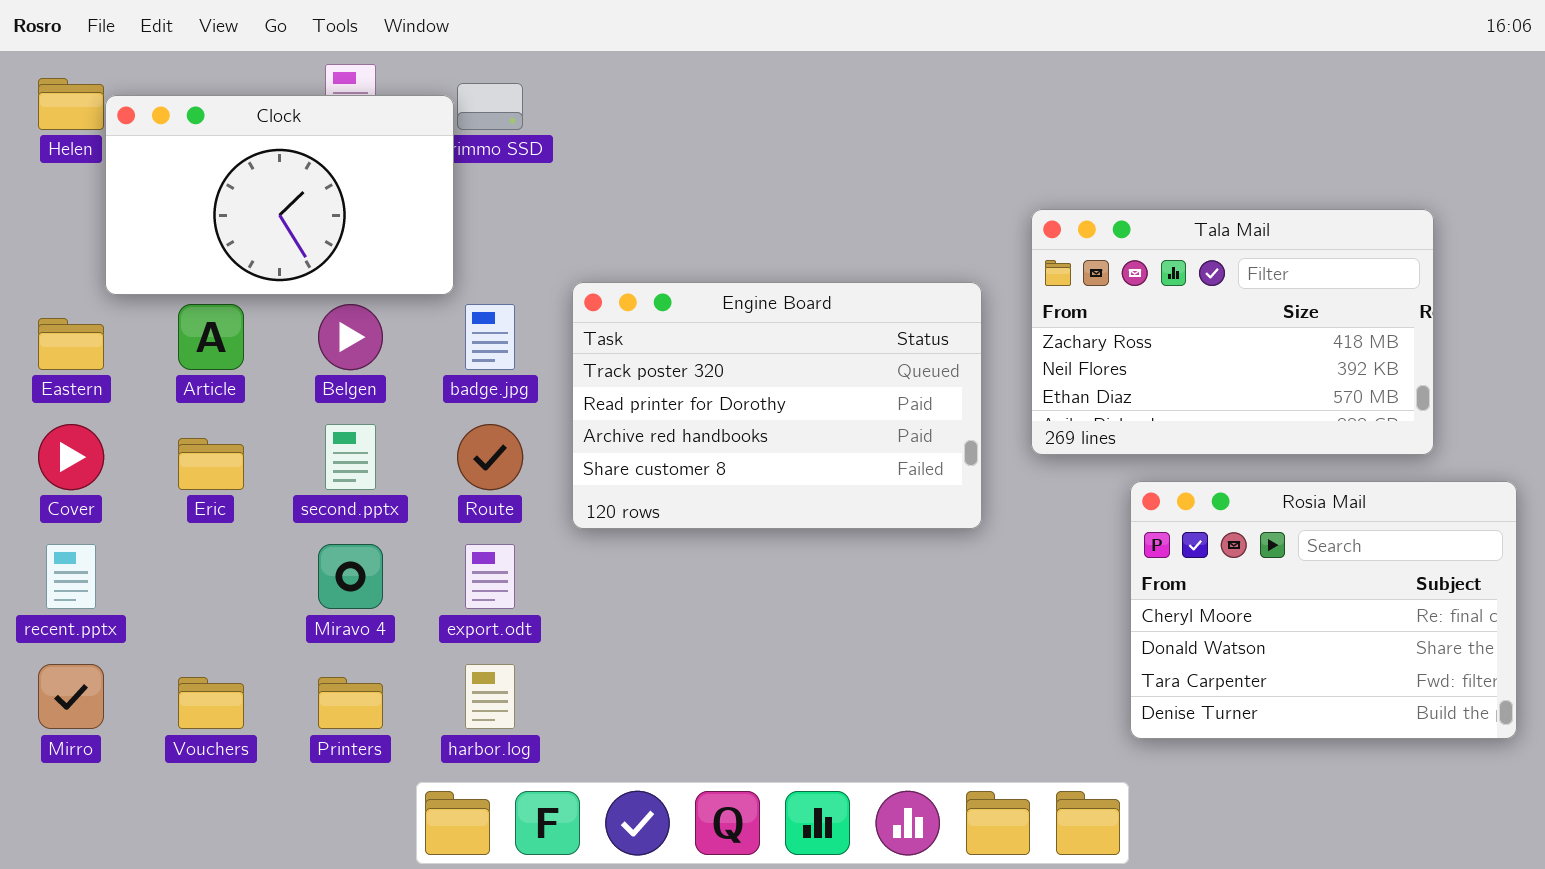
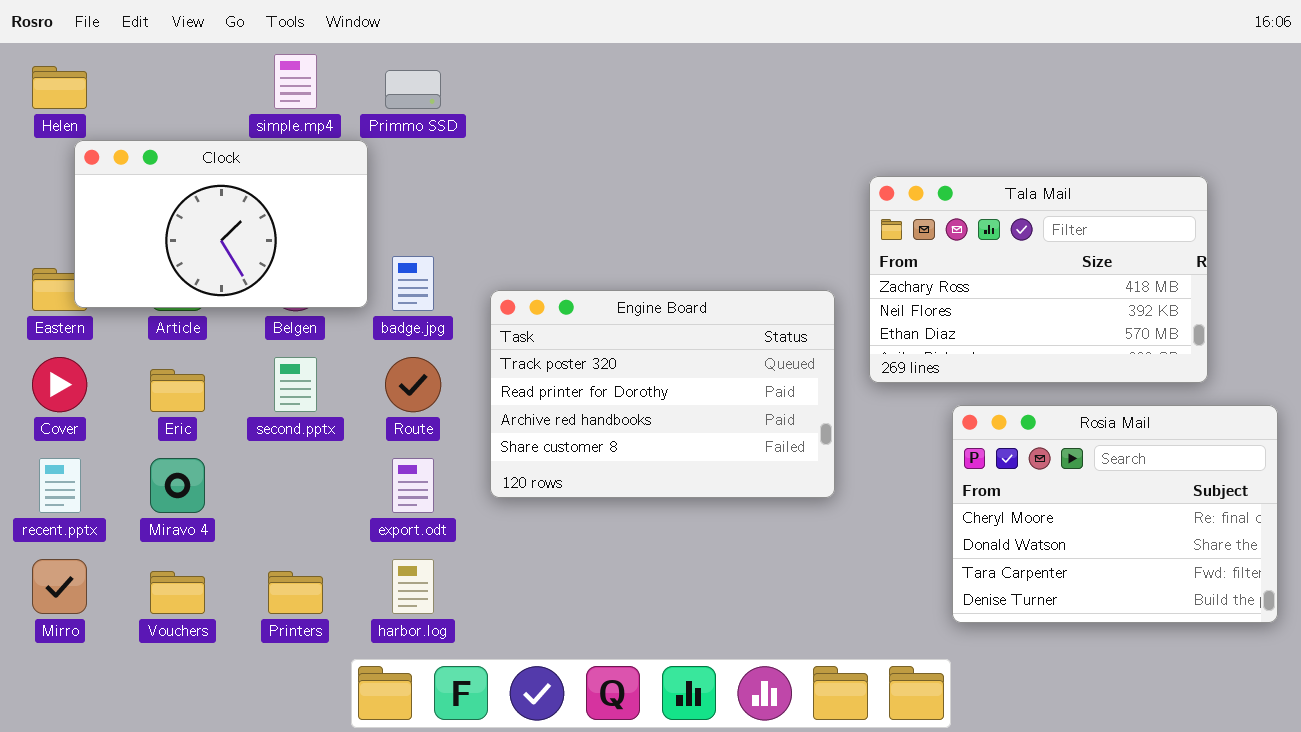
Clock: [105,95,454,295] -> [74,140,368,308], moved
Engine Board: [572,282,982,529] -> [490,290,835,498], moved
Miravo 4: [318,544,383,609] -> [150,458,205,513], moved

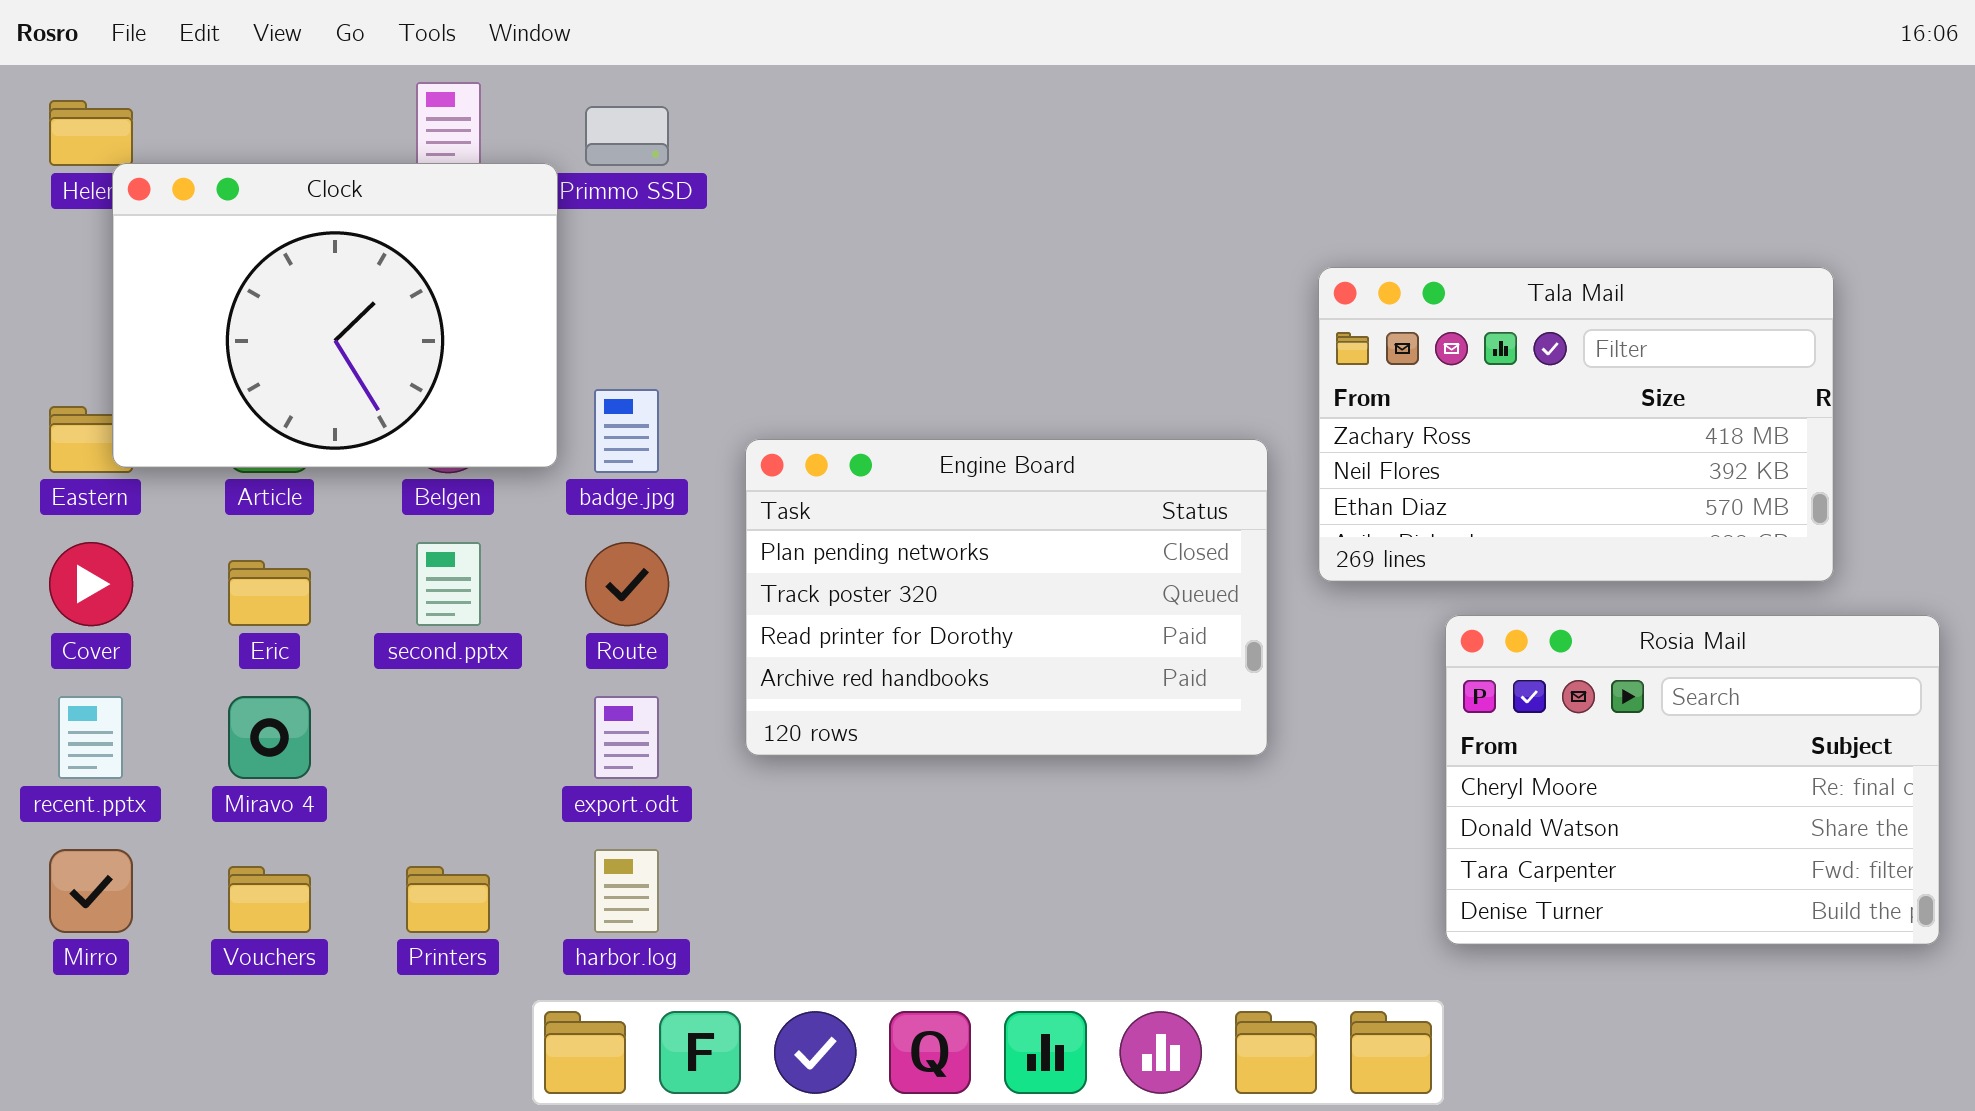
Clock: [74,140,368,308] -> [112,163,558,468], resized
Engine Board: [490,290,835,498] -> [745,439,1268,756], scrolled up 1 row

